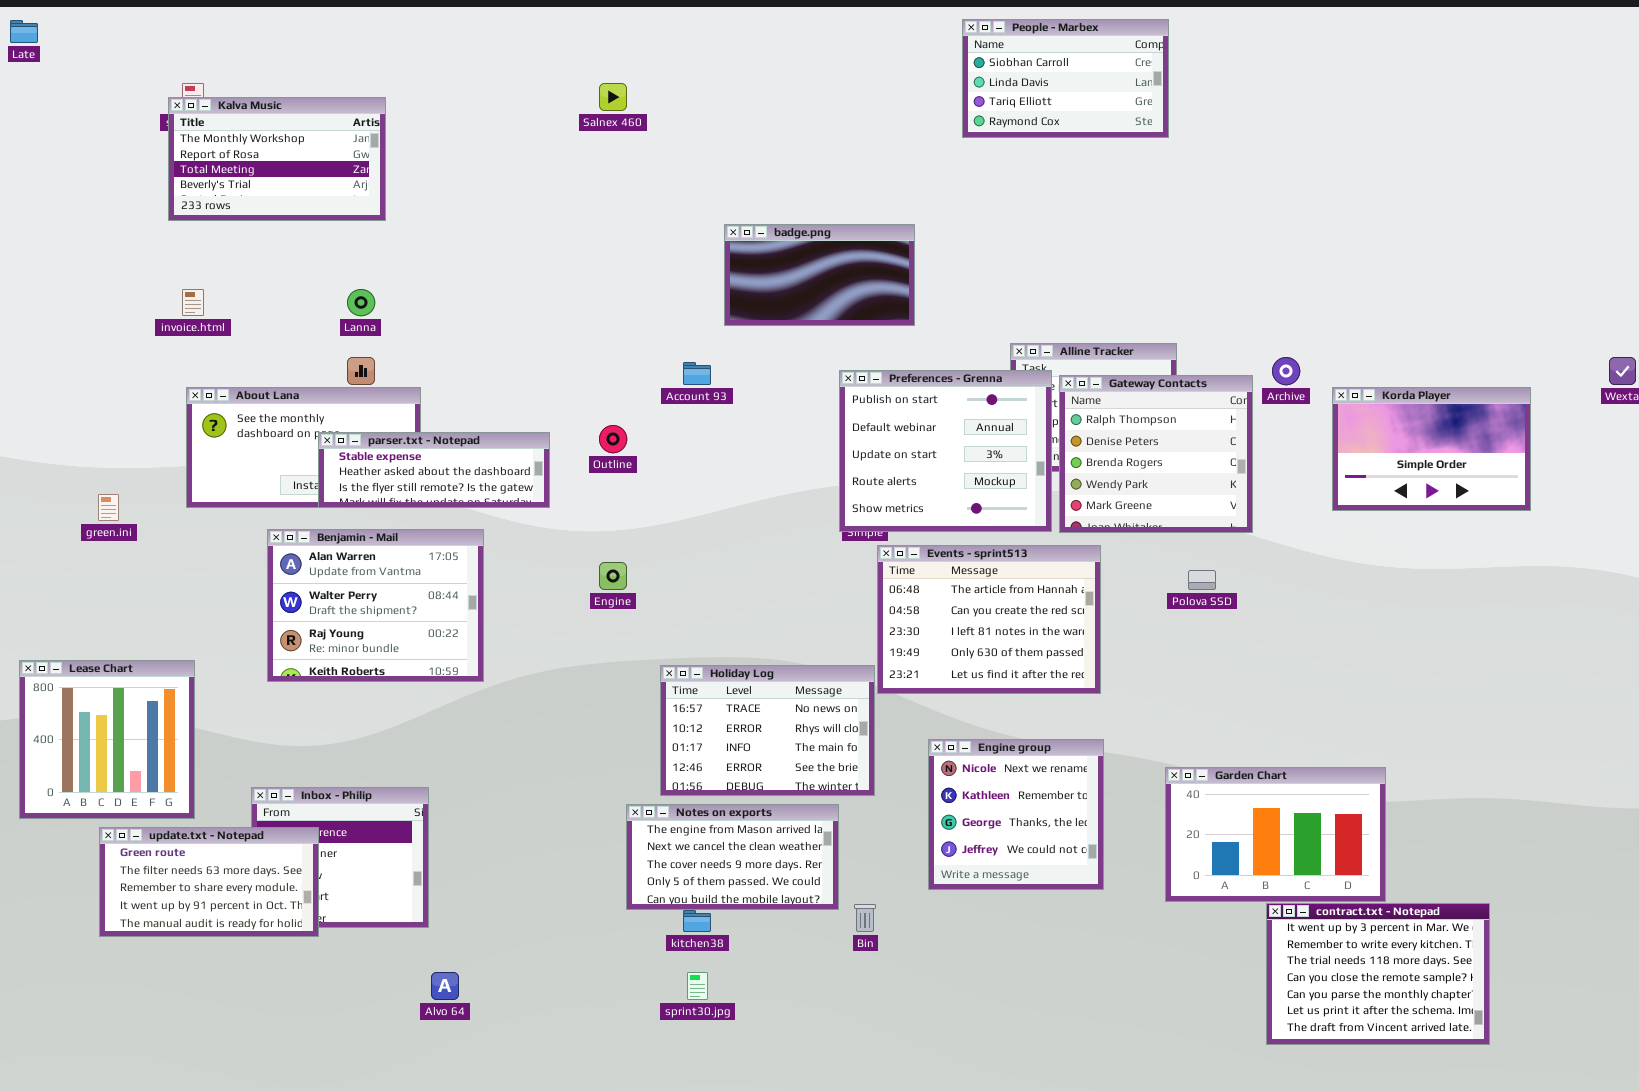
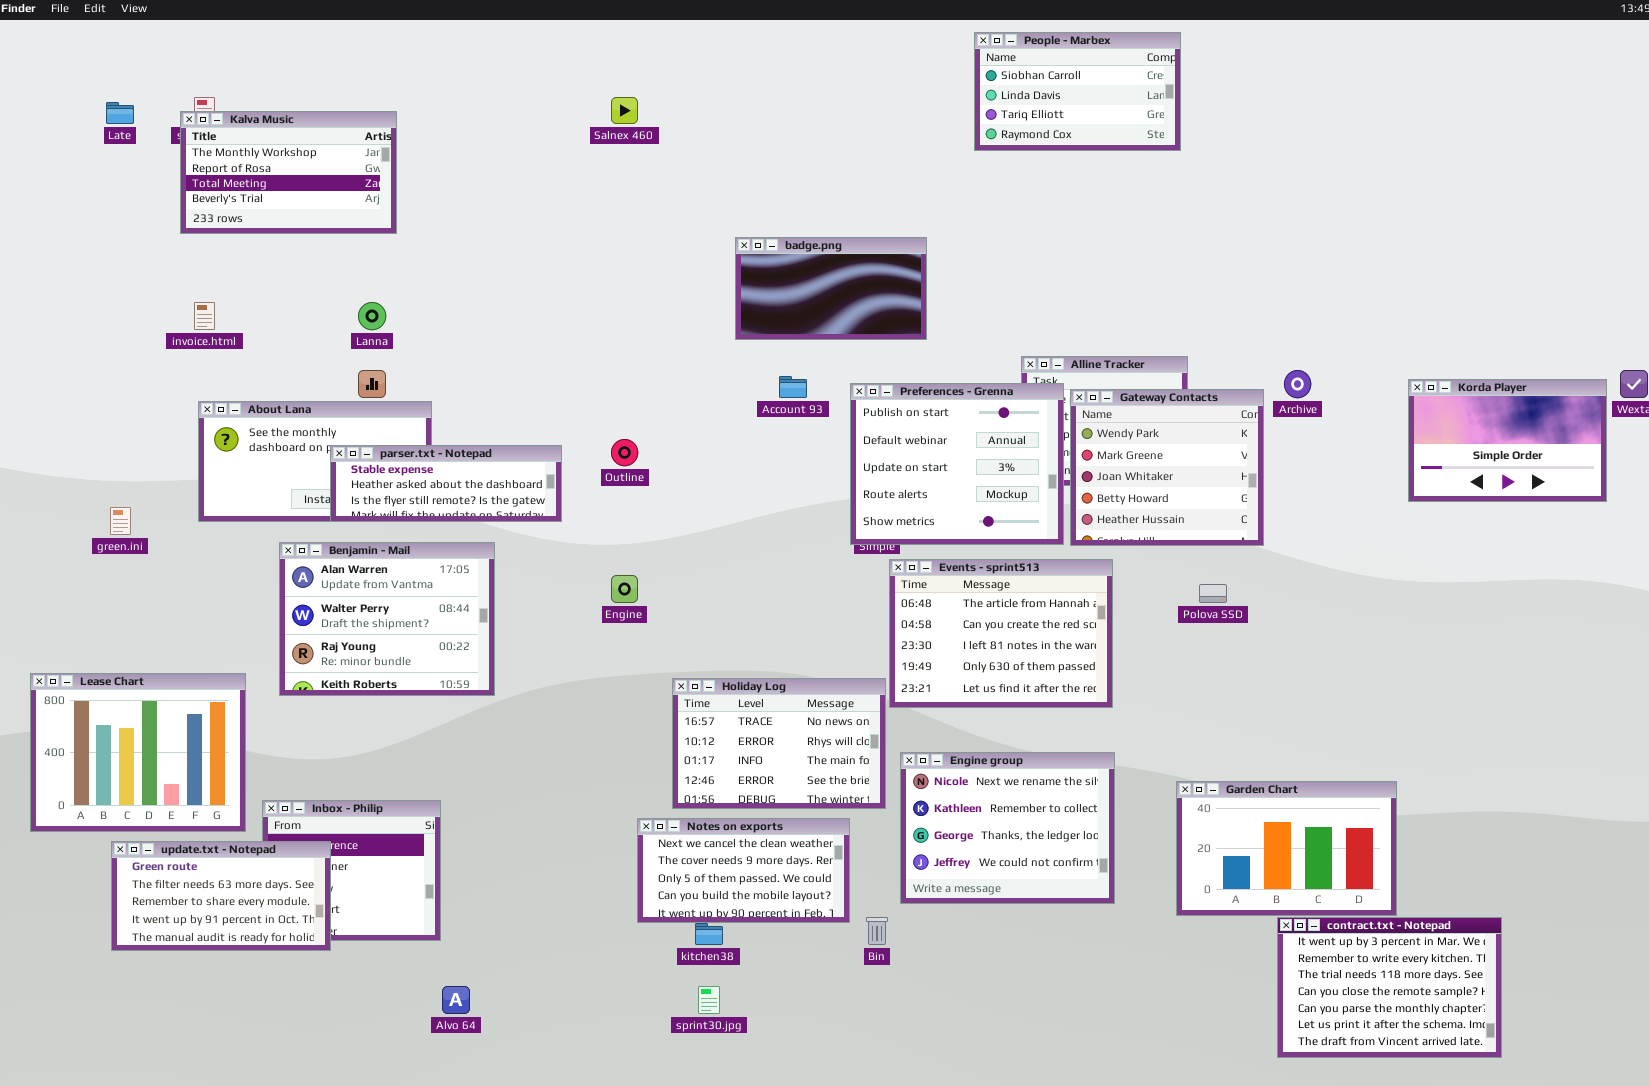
Late: [10,20,38,43] -> [106,102,134,124], moved
Account 93: [683,362,711,385] -> [779,376,807,398], moved
Gateway Contacts: [1059,375,1253,533] -> [1070,389,1264,546], scrolled down 3 rows
Korda Player: [1332,387,1531,511] -> [1408,379,1607,502], moved
Lease Chart: [19,660,195,819] -> [30,673,246,832], resized
Engine group: [928,739,1104,890] -> [900,752,1115,904], resized
Notes on exports: [626,804,839,910] -> [637,818,850,923], scrolled down 1 row

